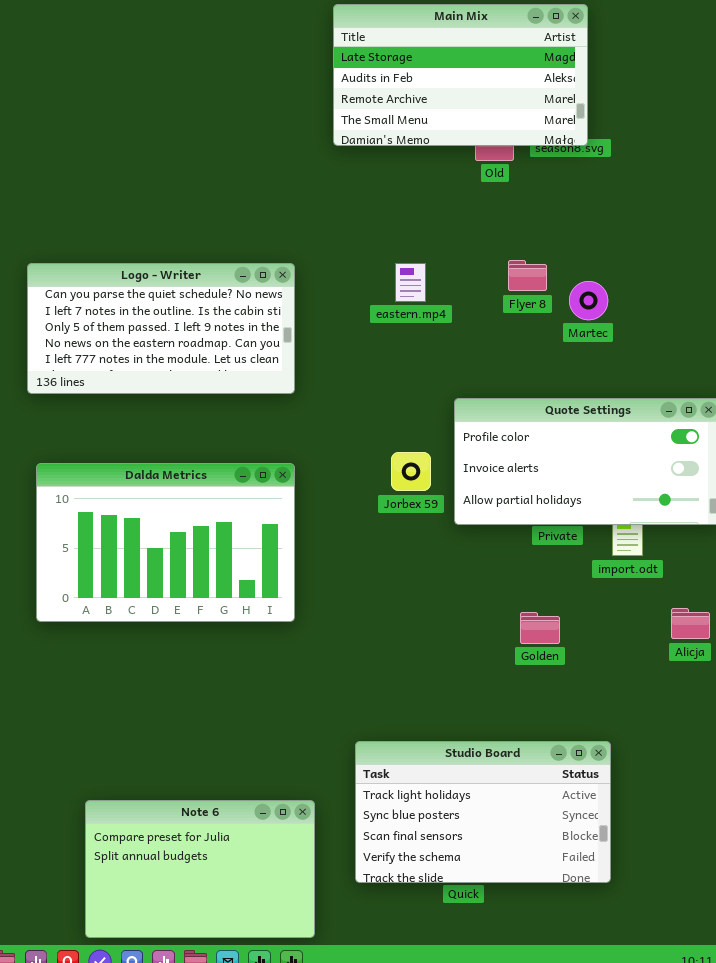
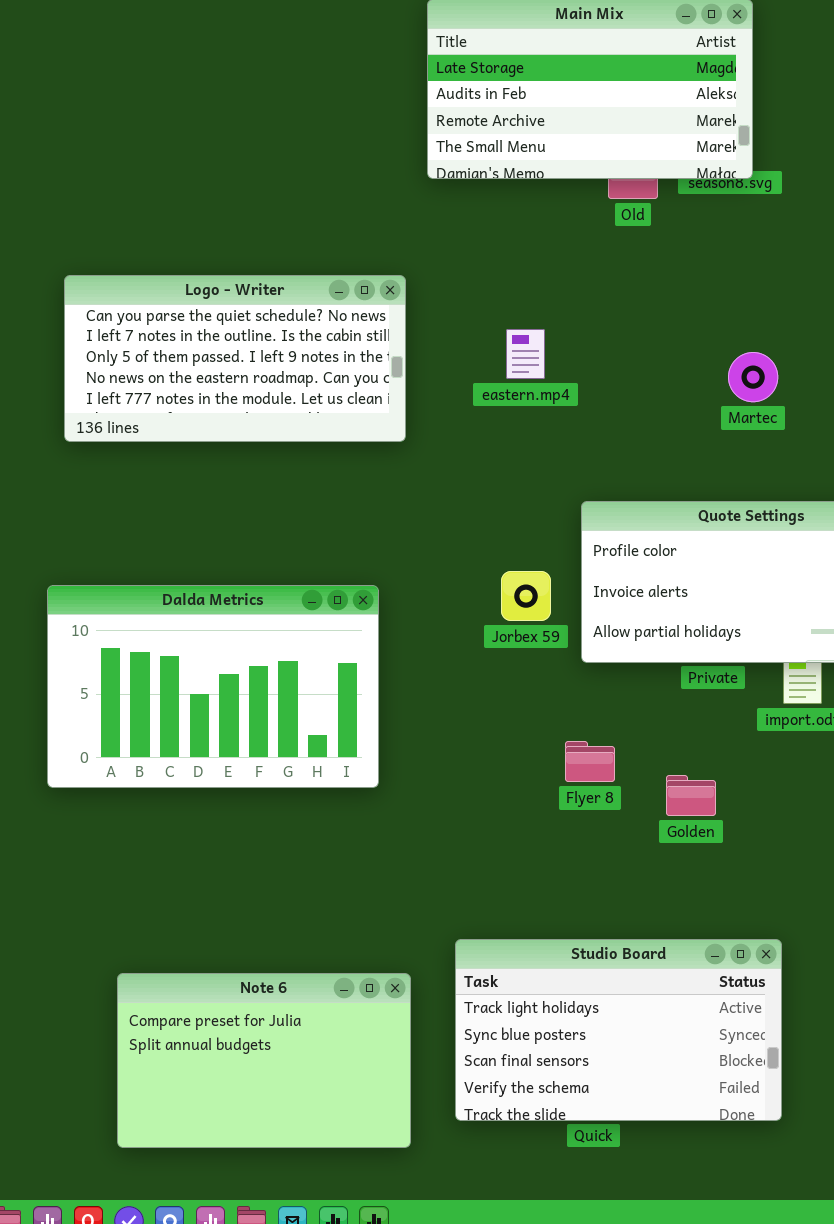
Flyer 8: [508,260,547,291] -> [565,741,615,782], moved
Logo - Writer: [27,263,295,394] -> [64,275,406,442], moved
Note 6: [85,800,315,938] -> [117,973,411,1148], moved

